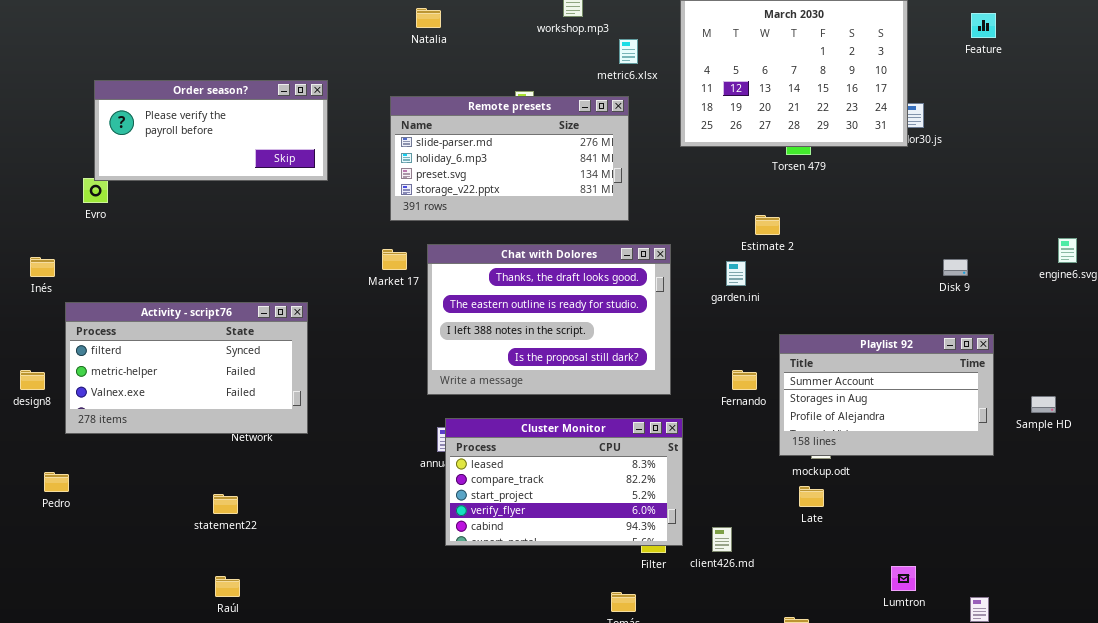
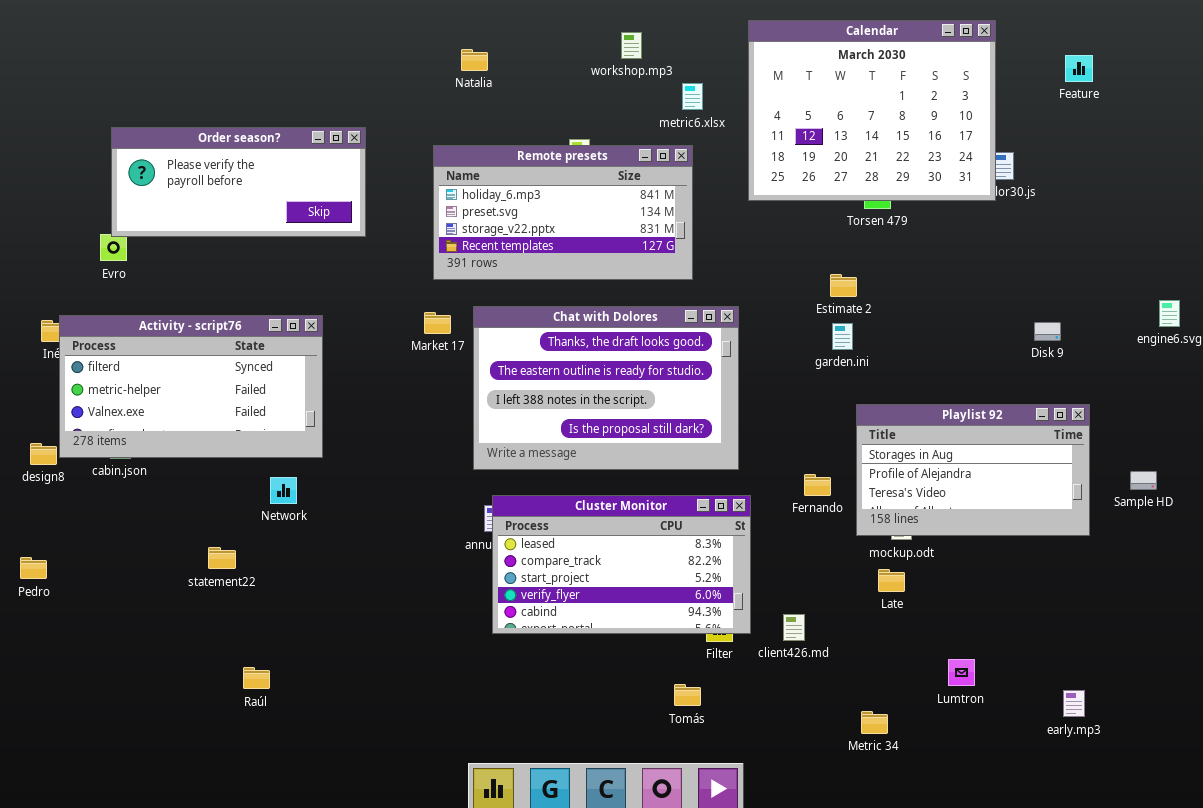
Remote presets: [390,96,629,221] -> [433,145,693,280], scrolled down 1 row
garden.ini: [726,261,746,286] -> [832,323,853,350], moved
Activity - script76: [65,302,308,434] -> [59,315,323,458], moved
Playlist 92: [779,334,994,456] -> [856,404,1090,536], scrolled down 1 row
Fernando: [732,370,757,390] -> [804,474,831,496], moved
Pedro: [44,472,69,492] -> [20,557,47,579], moved
statement22: [213,494,238,514] -> [208,547,236,569], moved
Lumtron: [891,566,916,591] -> [948,659,975,686], moved

